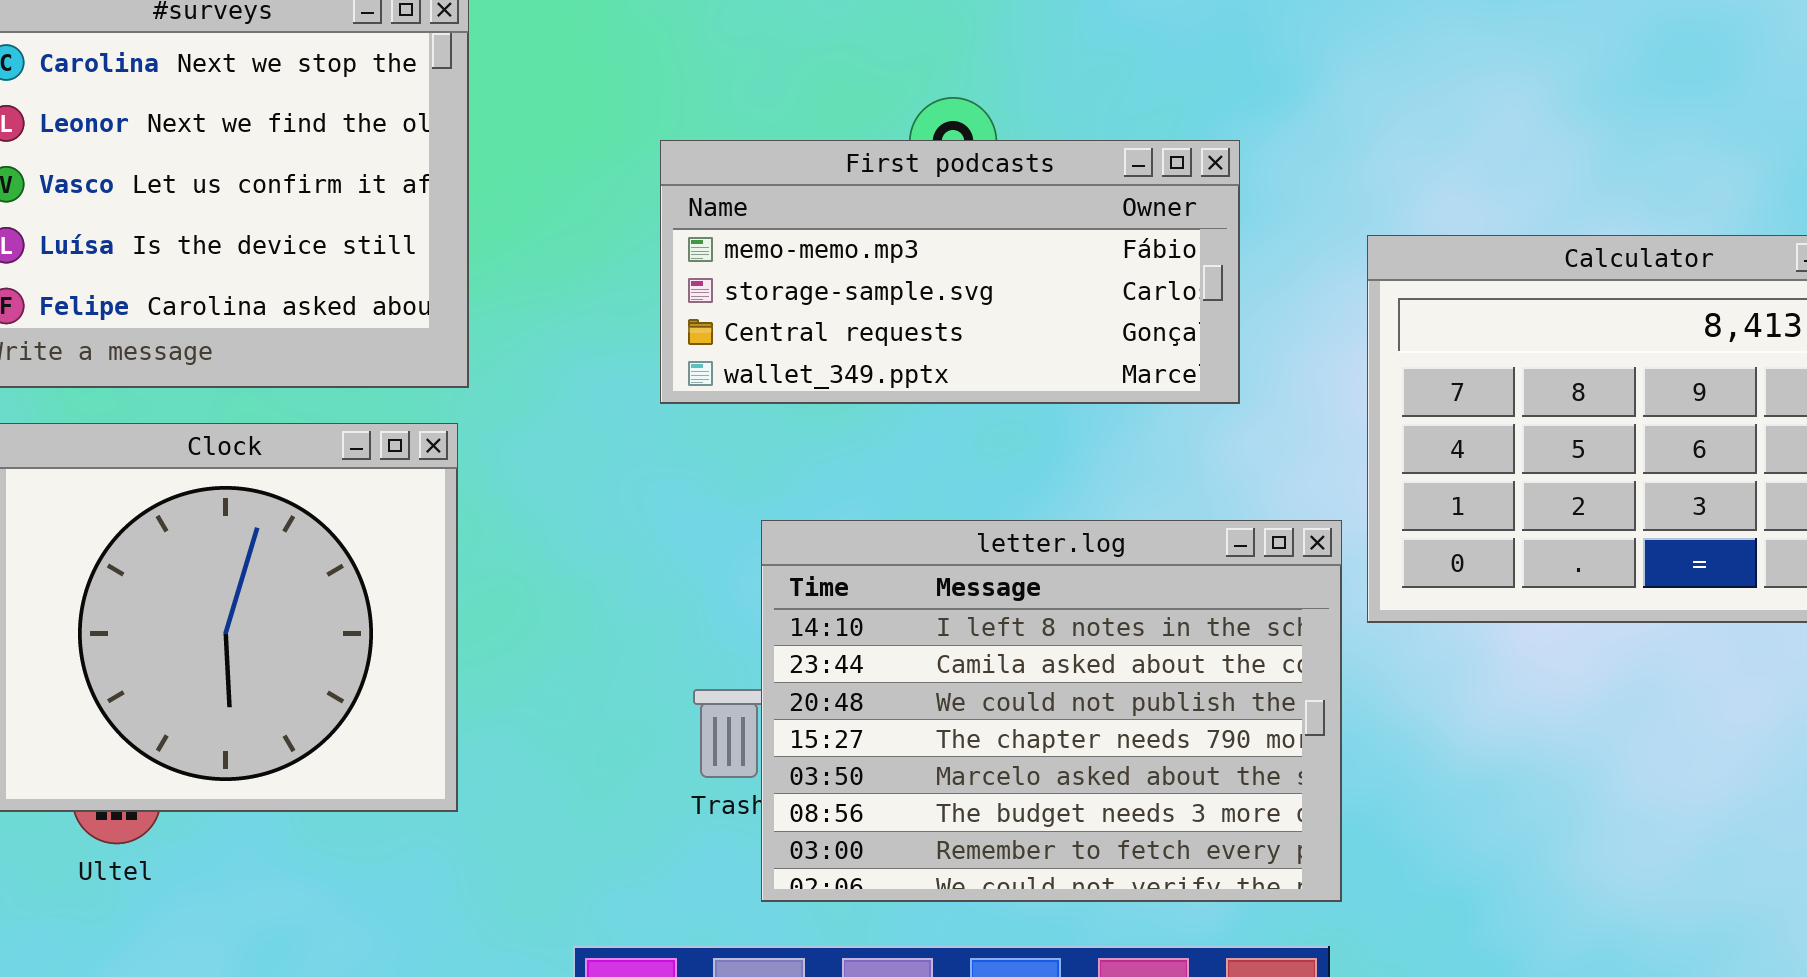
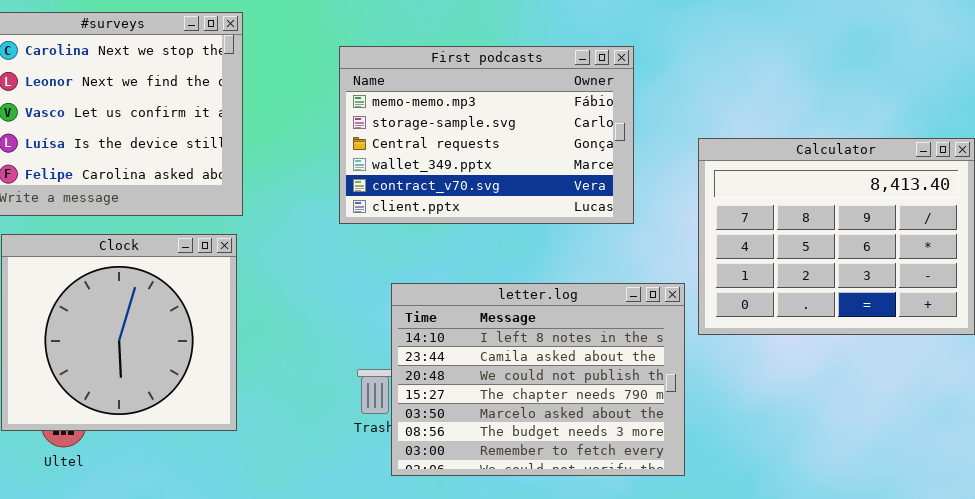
First podcasts: [660,140,1240,404] -> [339,46,634,224], resized

